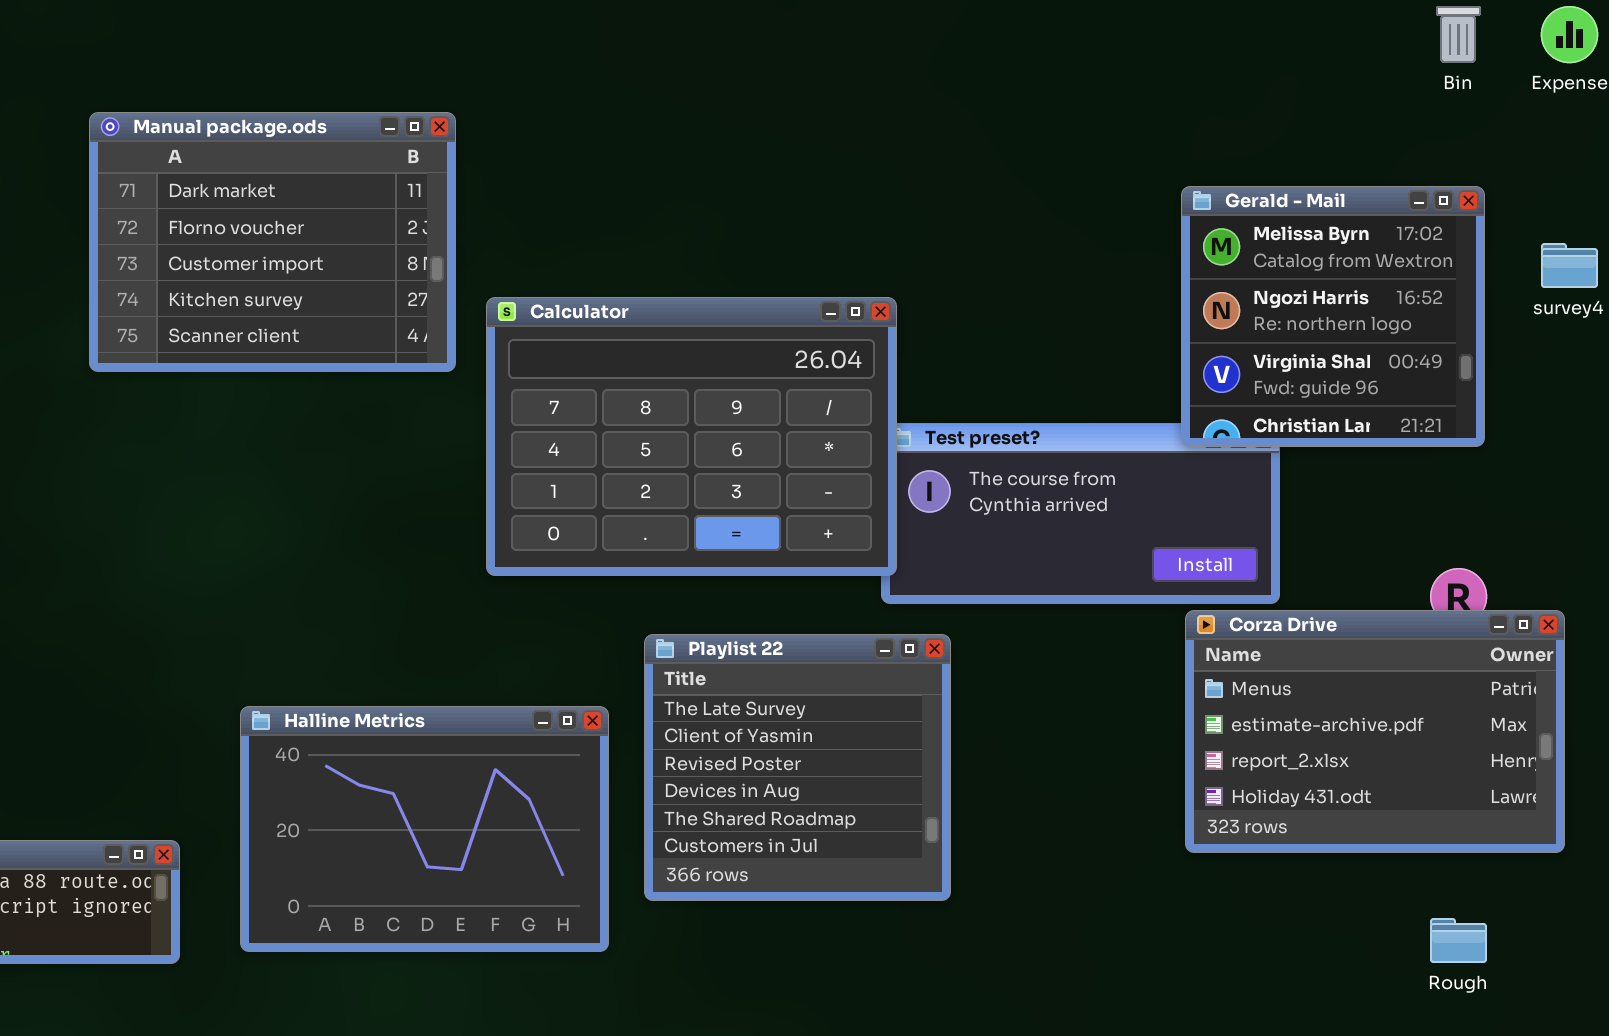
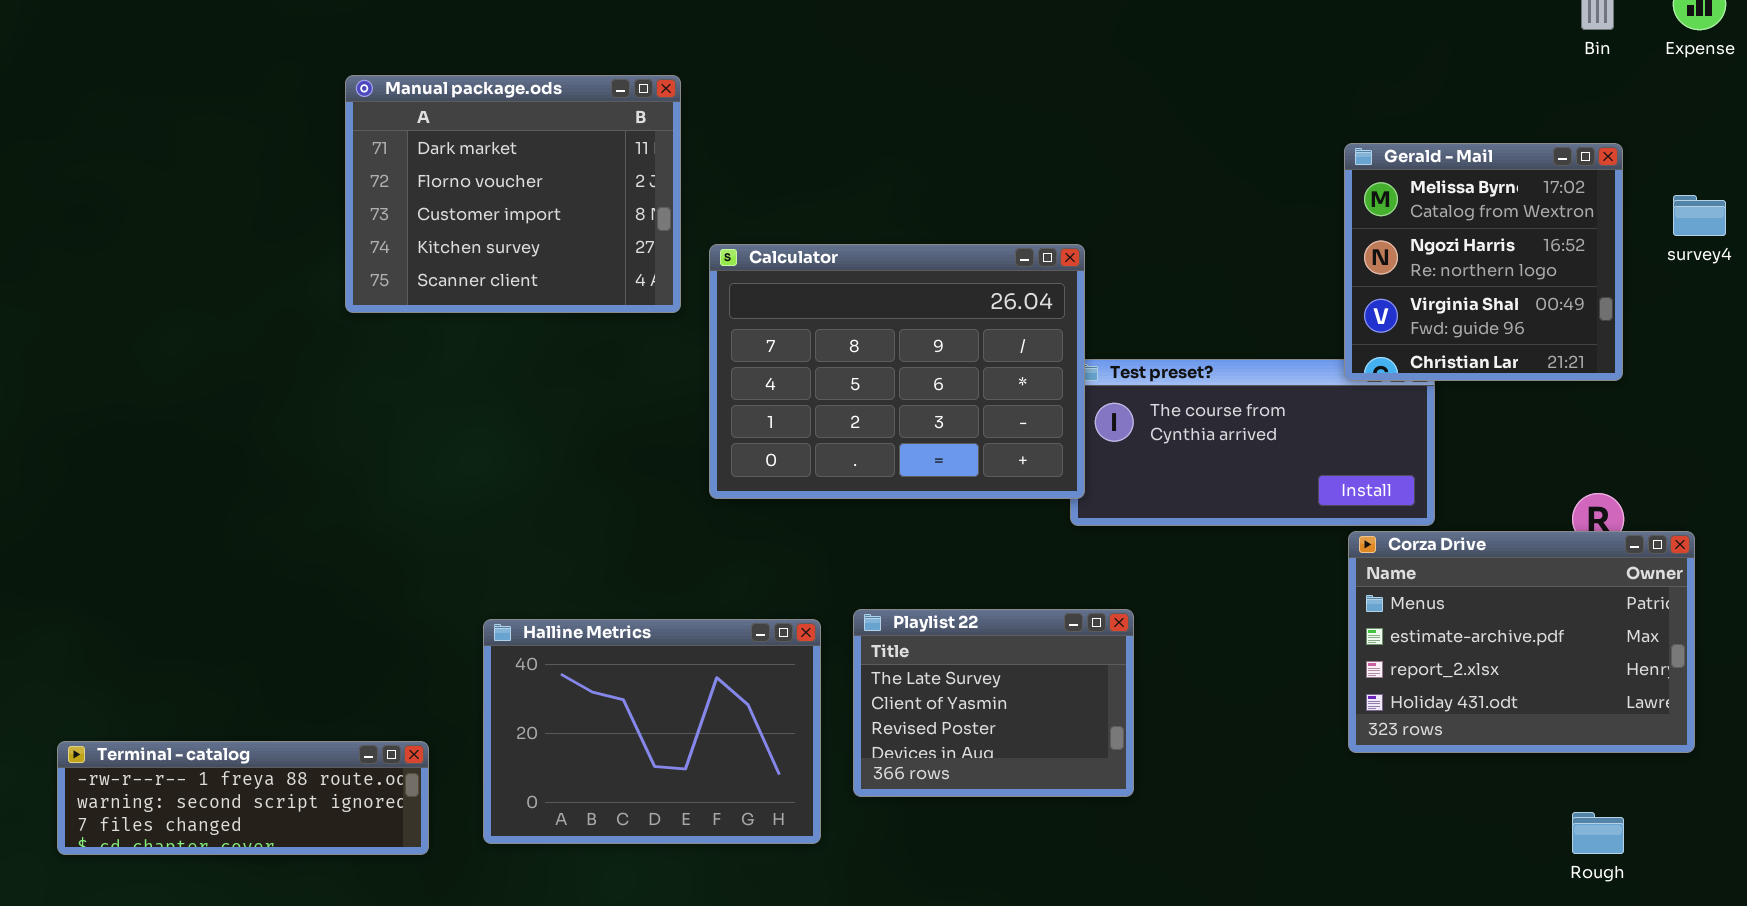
Playlist 22: [644,634,951,901] -> [853,609,1134,797], resized

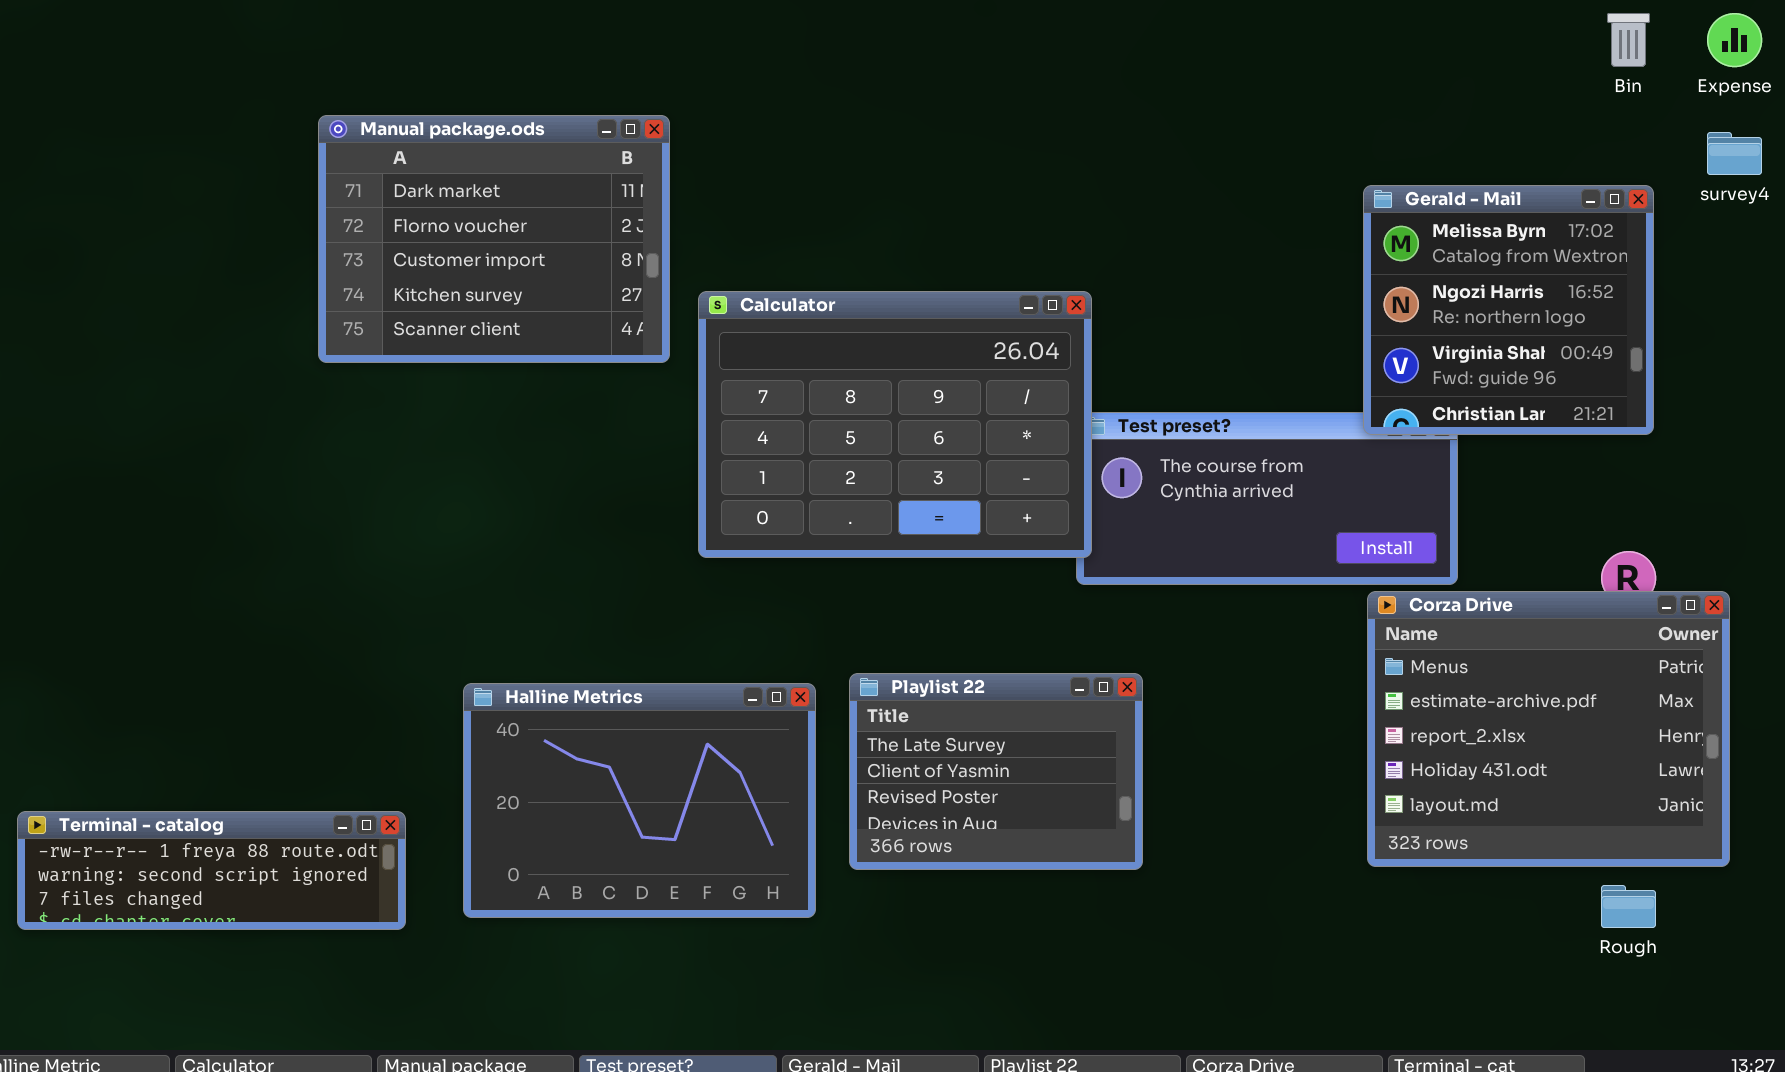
survey4: [1673,195,1726,236] -> [1707,132,1762,175], moved
Corza Drive: [1348,531,1695,753] -> [1367,591,1730,867], resized

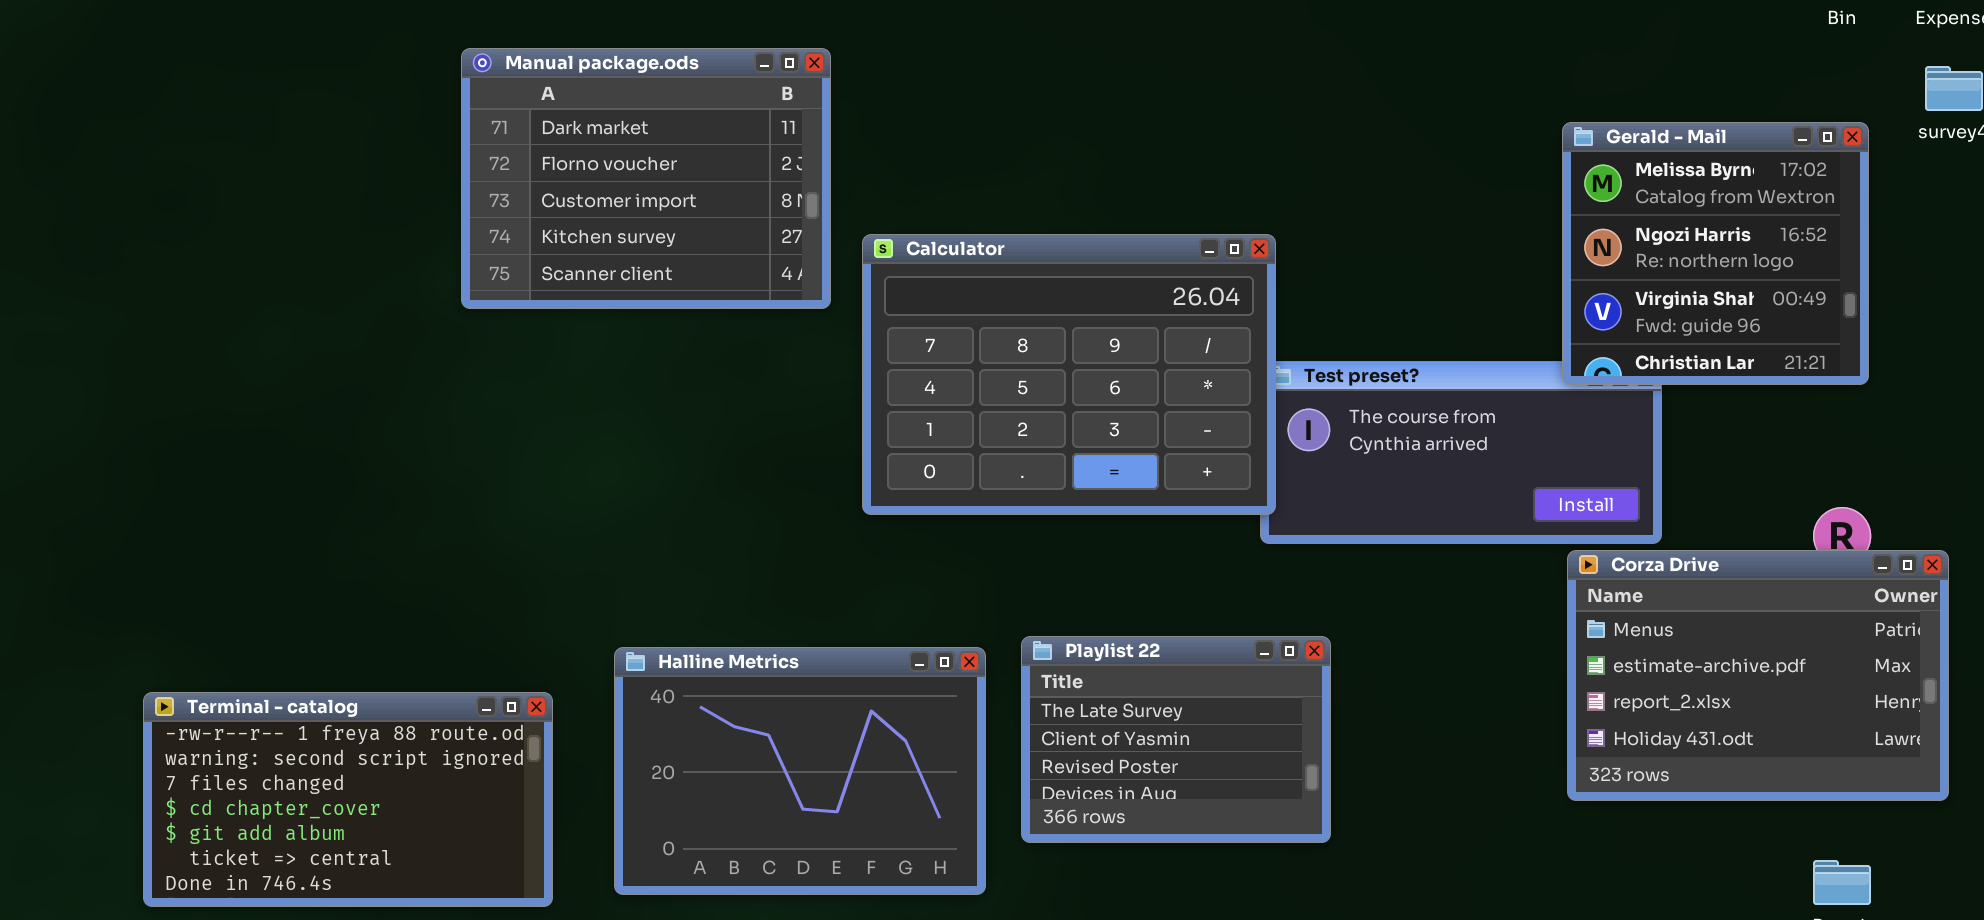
Corza Drive: [1367,591,1730,867] -> [1567,550,1949,801], resized
Terminal - catalog: [17,811,406,930] -> [143,692,553,907], resized

